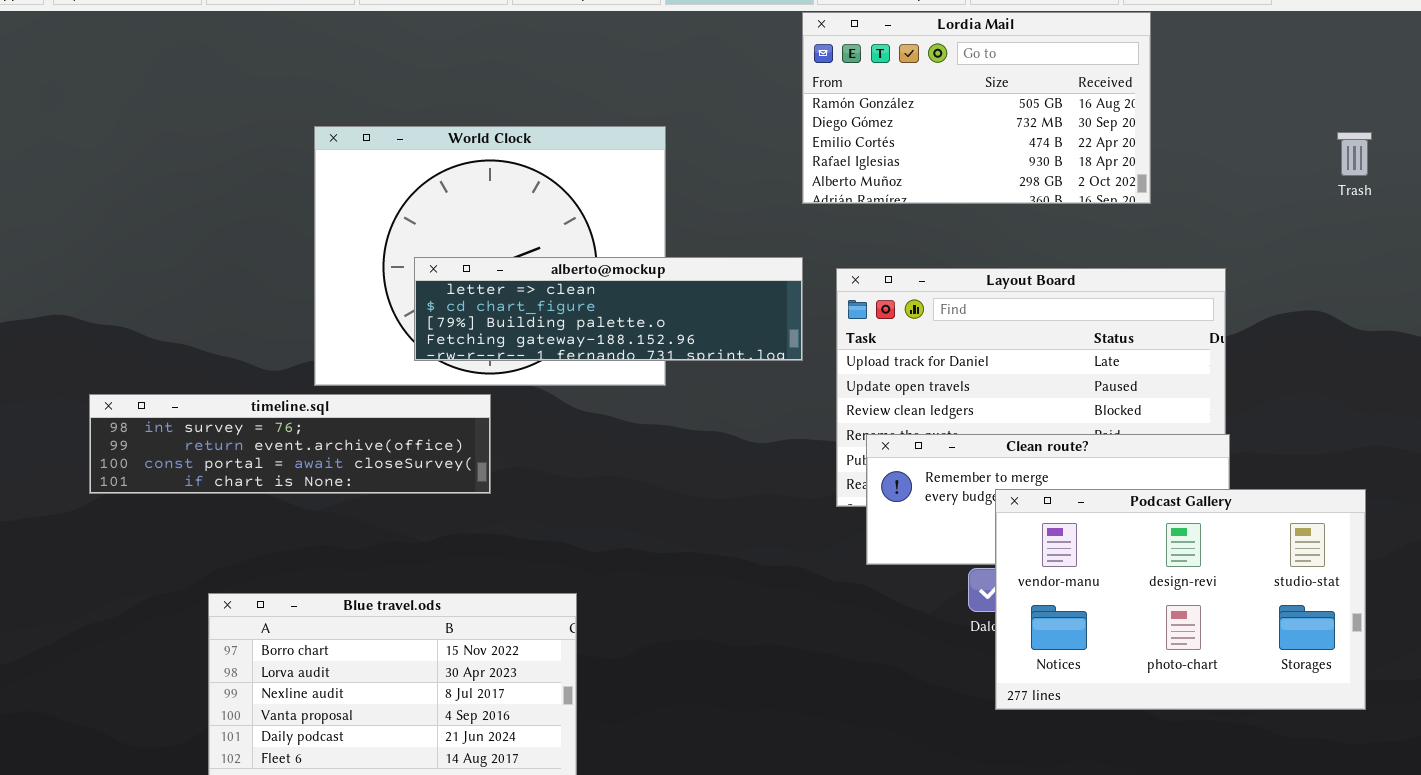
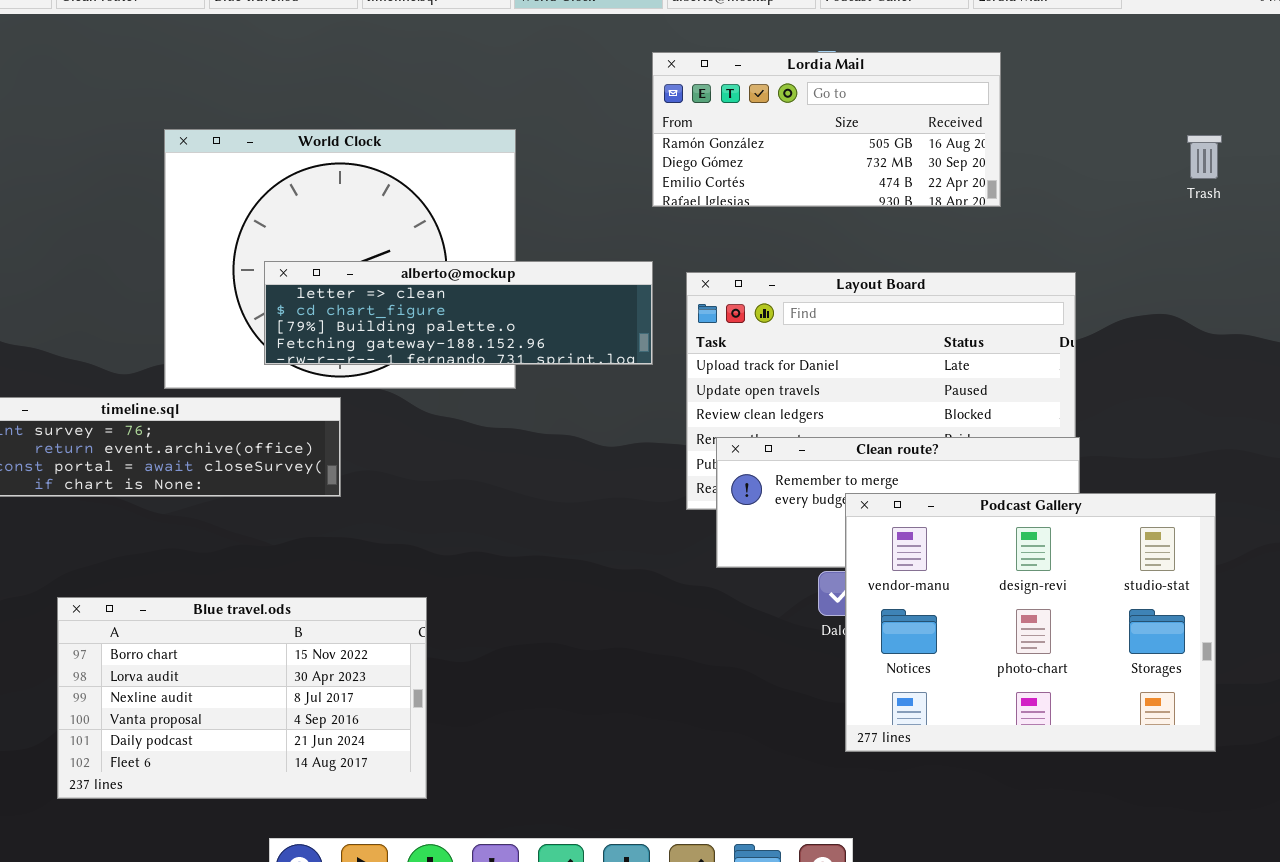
Lordia Mail: [802,12,1151,204] -> [652,52,1001,207], resized
Podcast Gallery: [995,489,1366,710] -> [845,493,1216,752], resized

